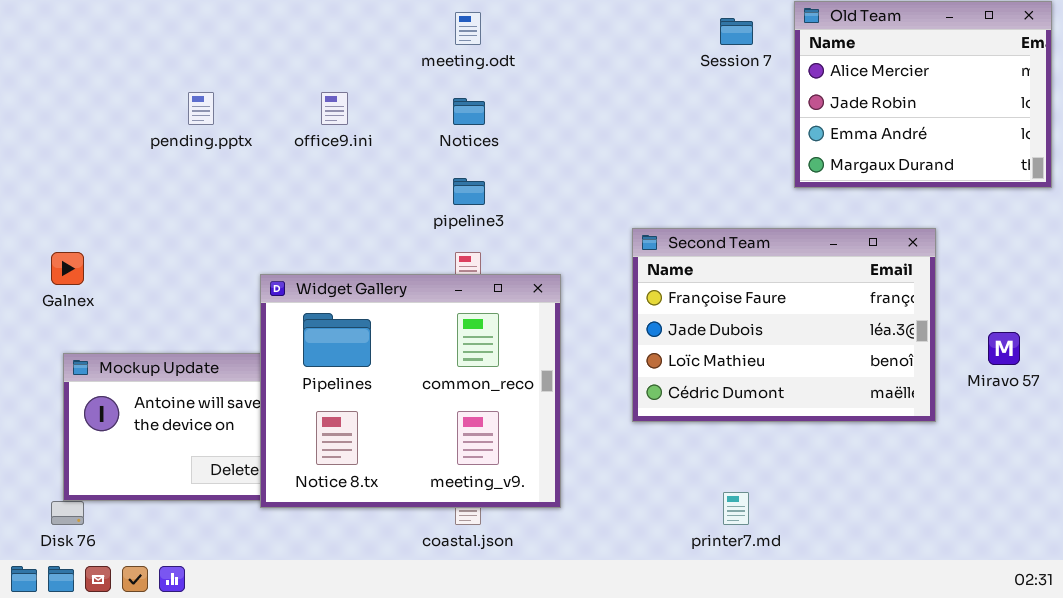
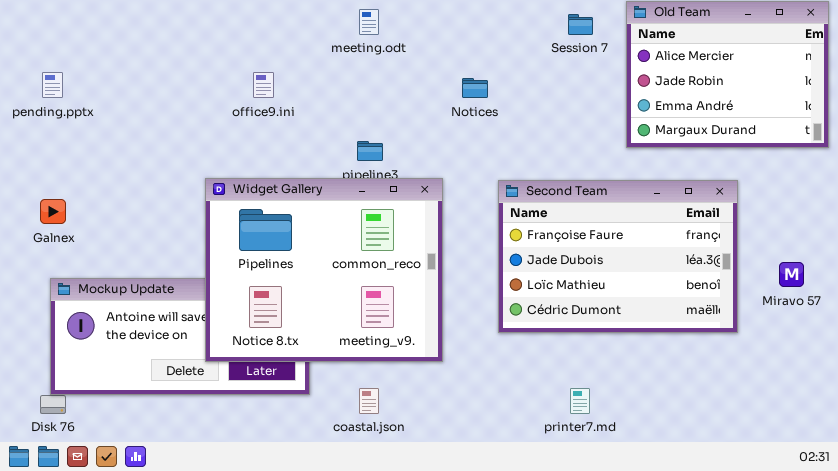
pending.pptx: [188,92,214,125] -> [42,72,63,98], moved
Notices: [453,98,485,125] -> [462,78,488,98], moved
Widget Gallery: [260,274,561,508] -> [205,178,443,362], moved

